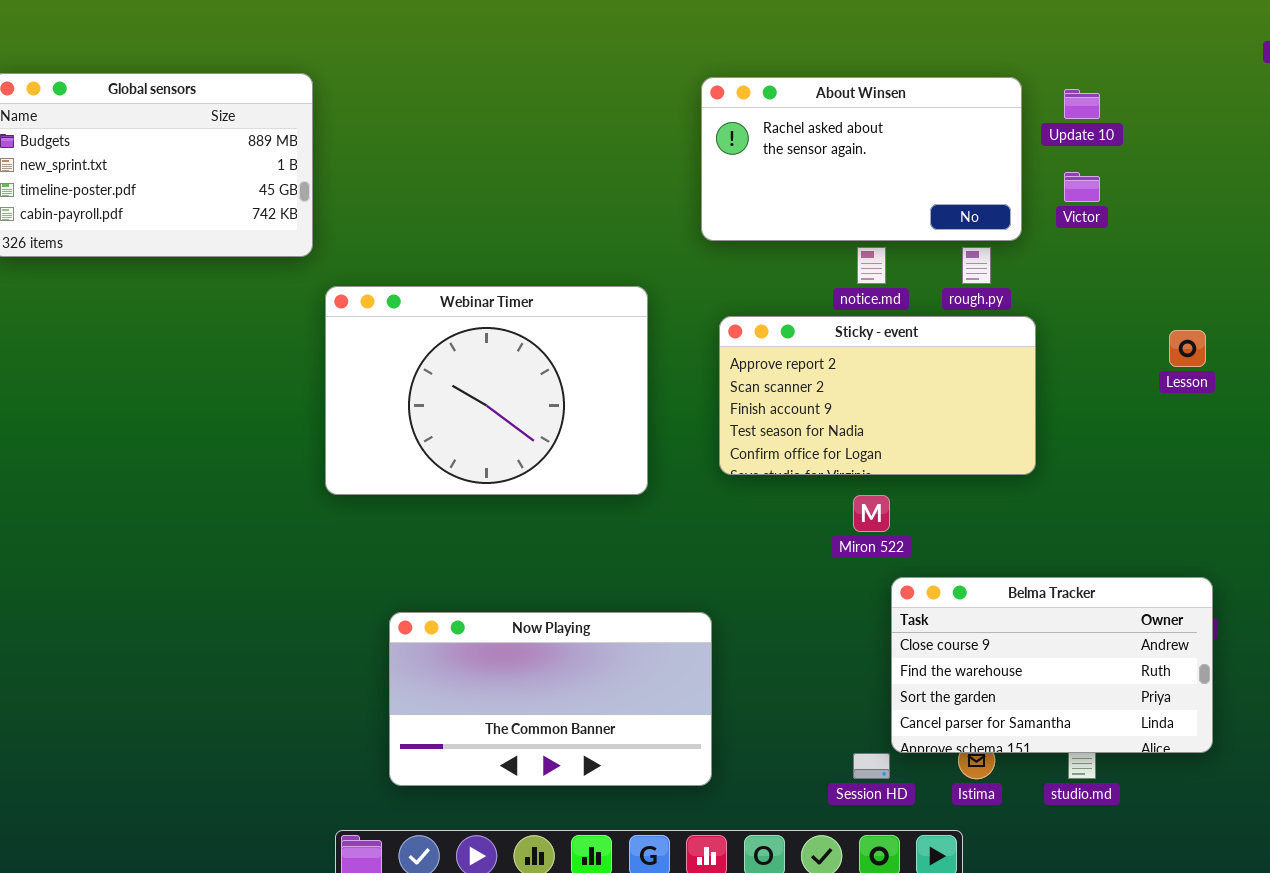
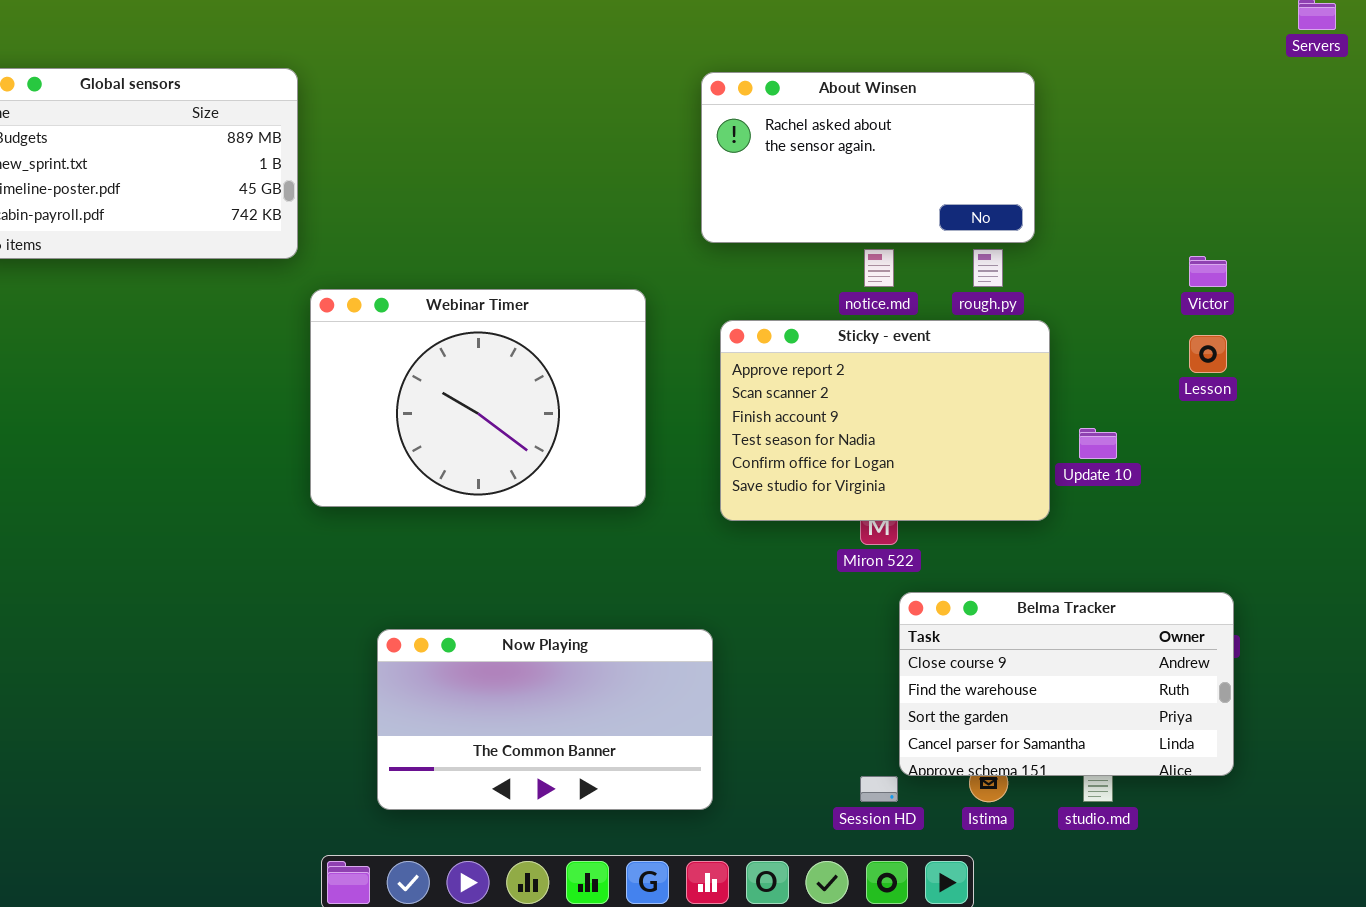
Update 10: [1064,89,1100,119] -> [1079,428,1117,459], moved
Victor: [1064,172,1100,202] -> [1189,256,1227,287], moved
Sticky - event: [719,316,1036,475] -> [720,320,1050,521], resized

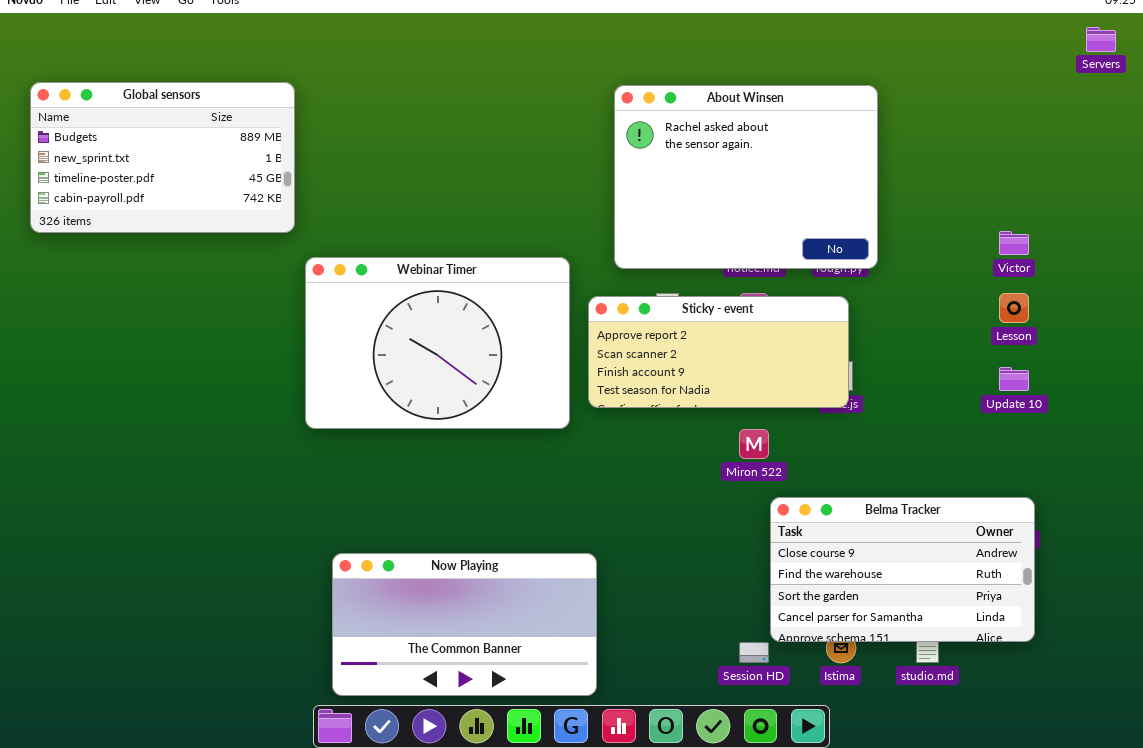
About Winsen: [701,72,1035,243] -> [614,85,878,269], resized
Sticky - event: [720,320,1050,521] -> [588,296,849,408], moved, resized
Update 10: [1079,428,1117,459] -> [999,367,1029,391], moved
Now Playing: [377,629,713,810] -> [332,553,597,696], moved

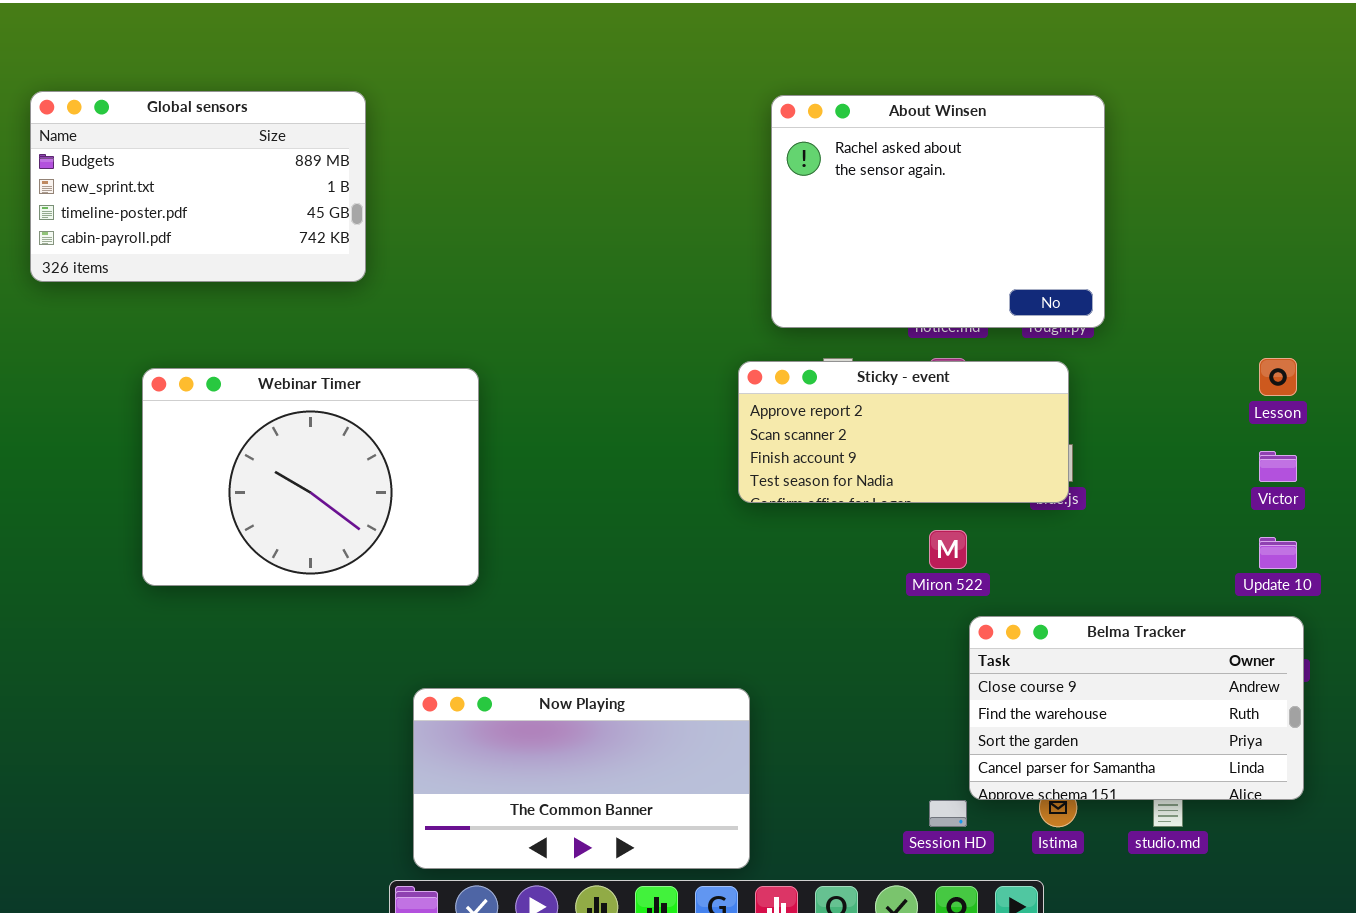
Victor: [999,231,1029,255] -> [1259,451,1297,482], moved
Webinar Timer: [305,257,570,429] -> [142,368,479,586], moved
Update 10: [999,367,1029,391] -> [1259,537,1297,569], moved

